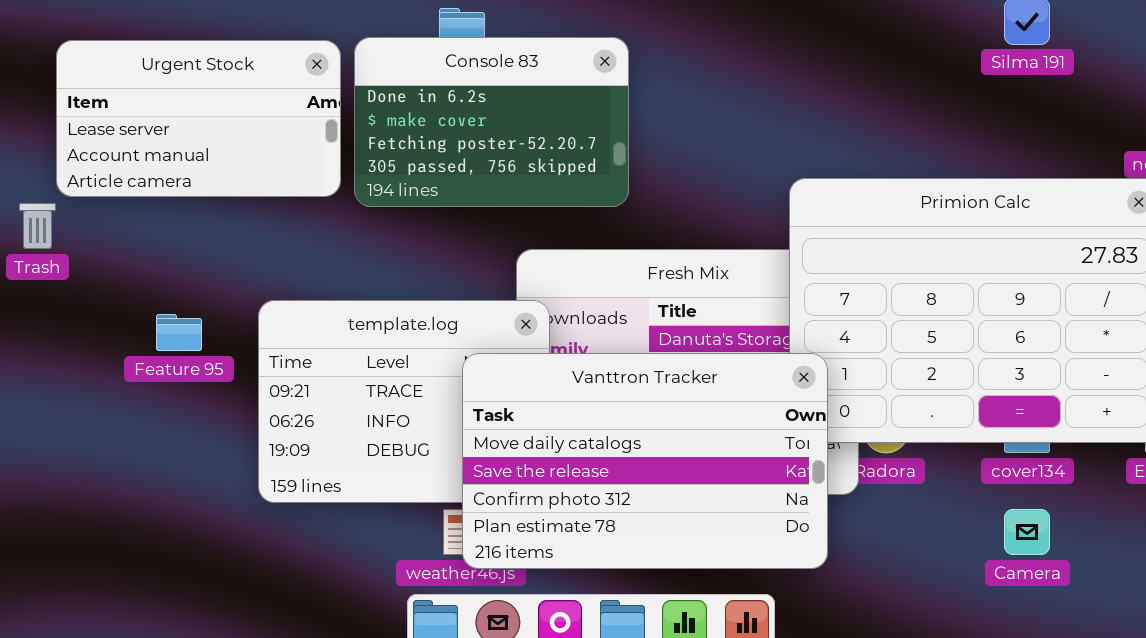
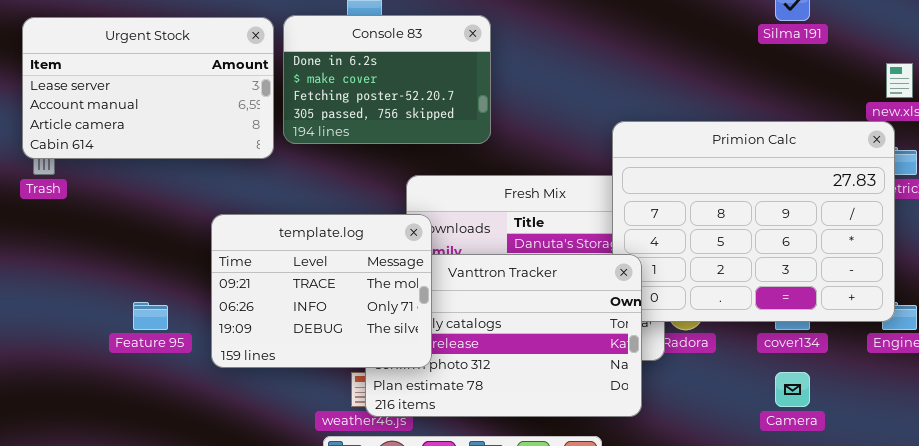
Urgent Stock: [56,40,341,197] -> [22,17,274,159], resized
template.log: [258,300,550,503] -> [211,214,432,368], raised
Feature 95: [156,314,202,351] -> [133,302,168,330], moved

